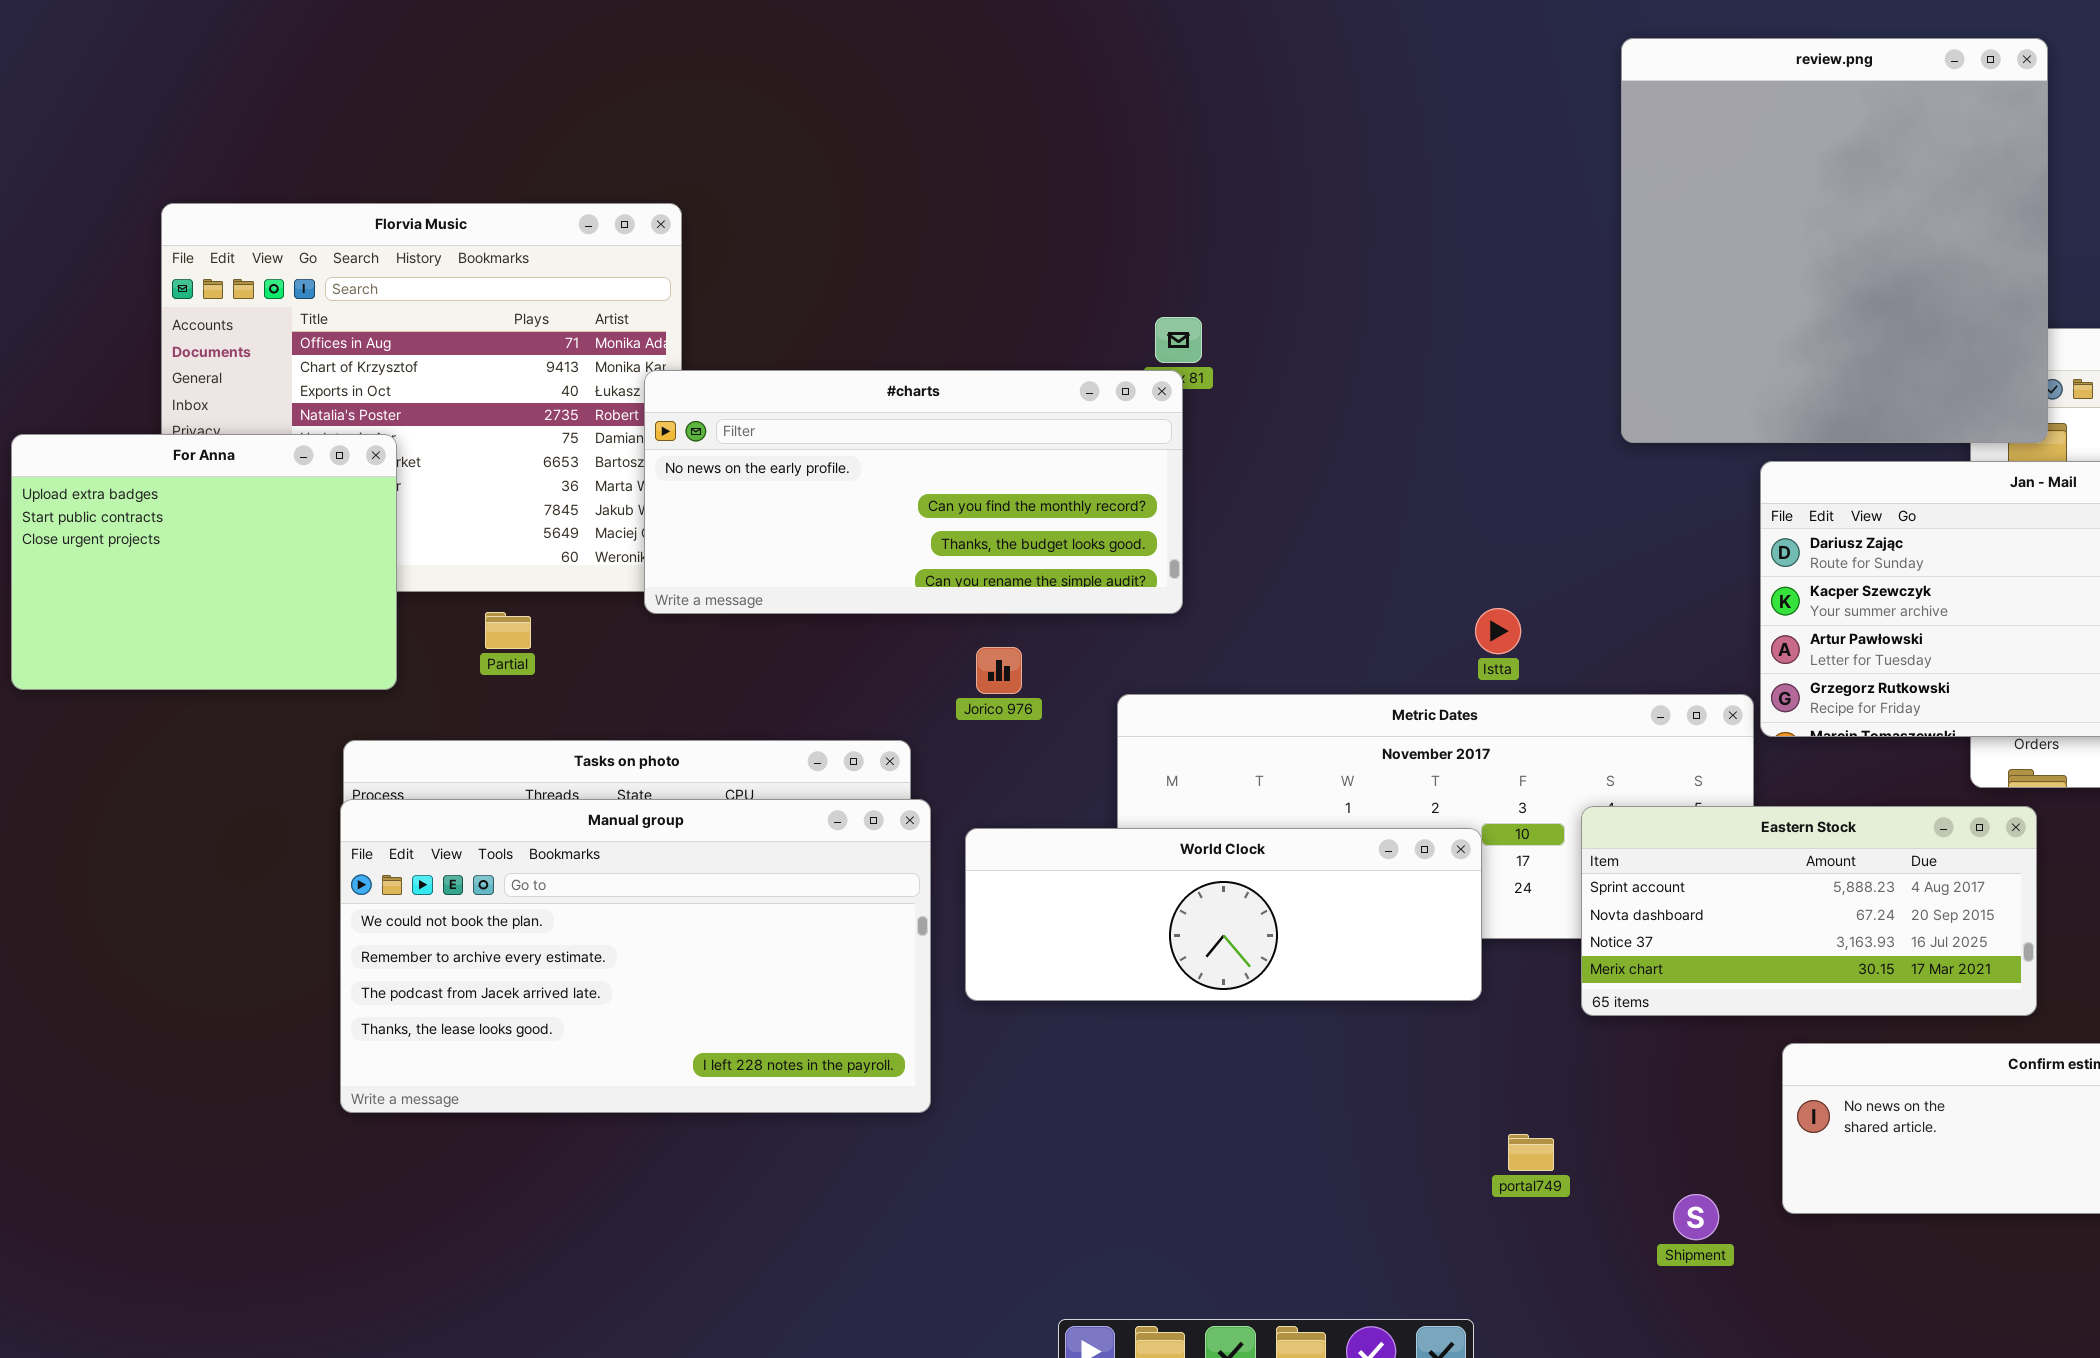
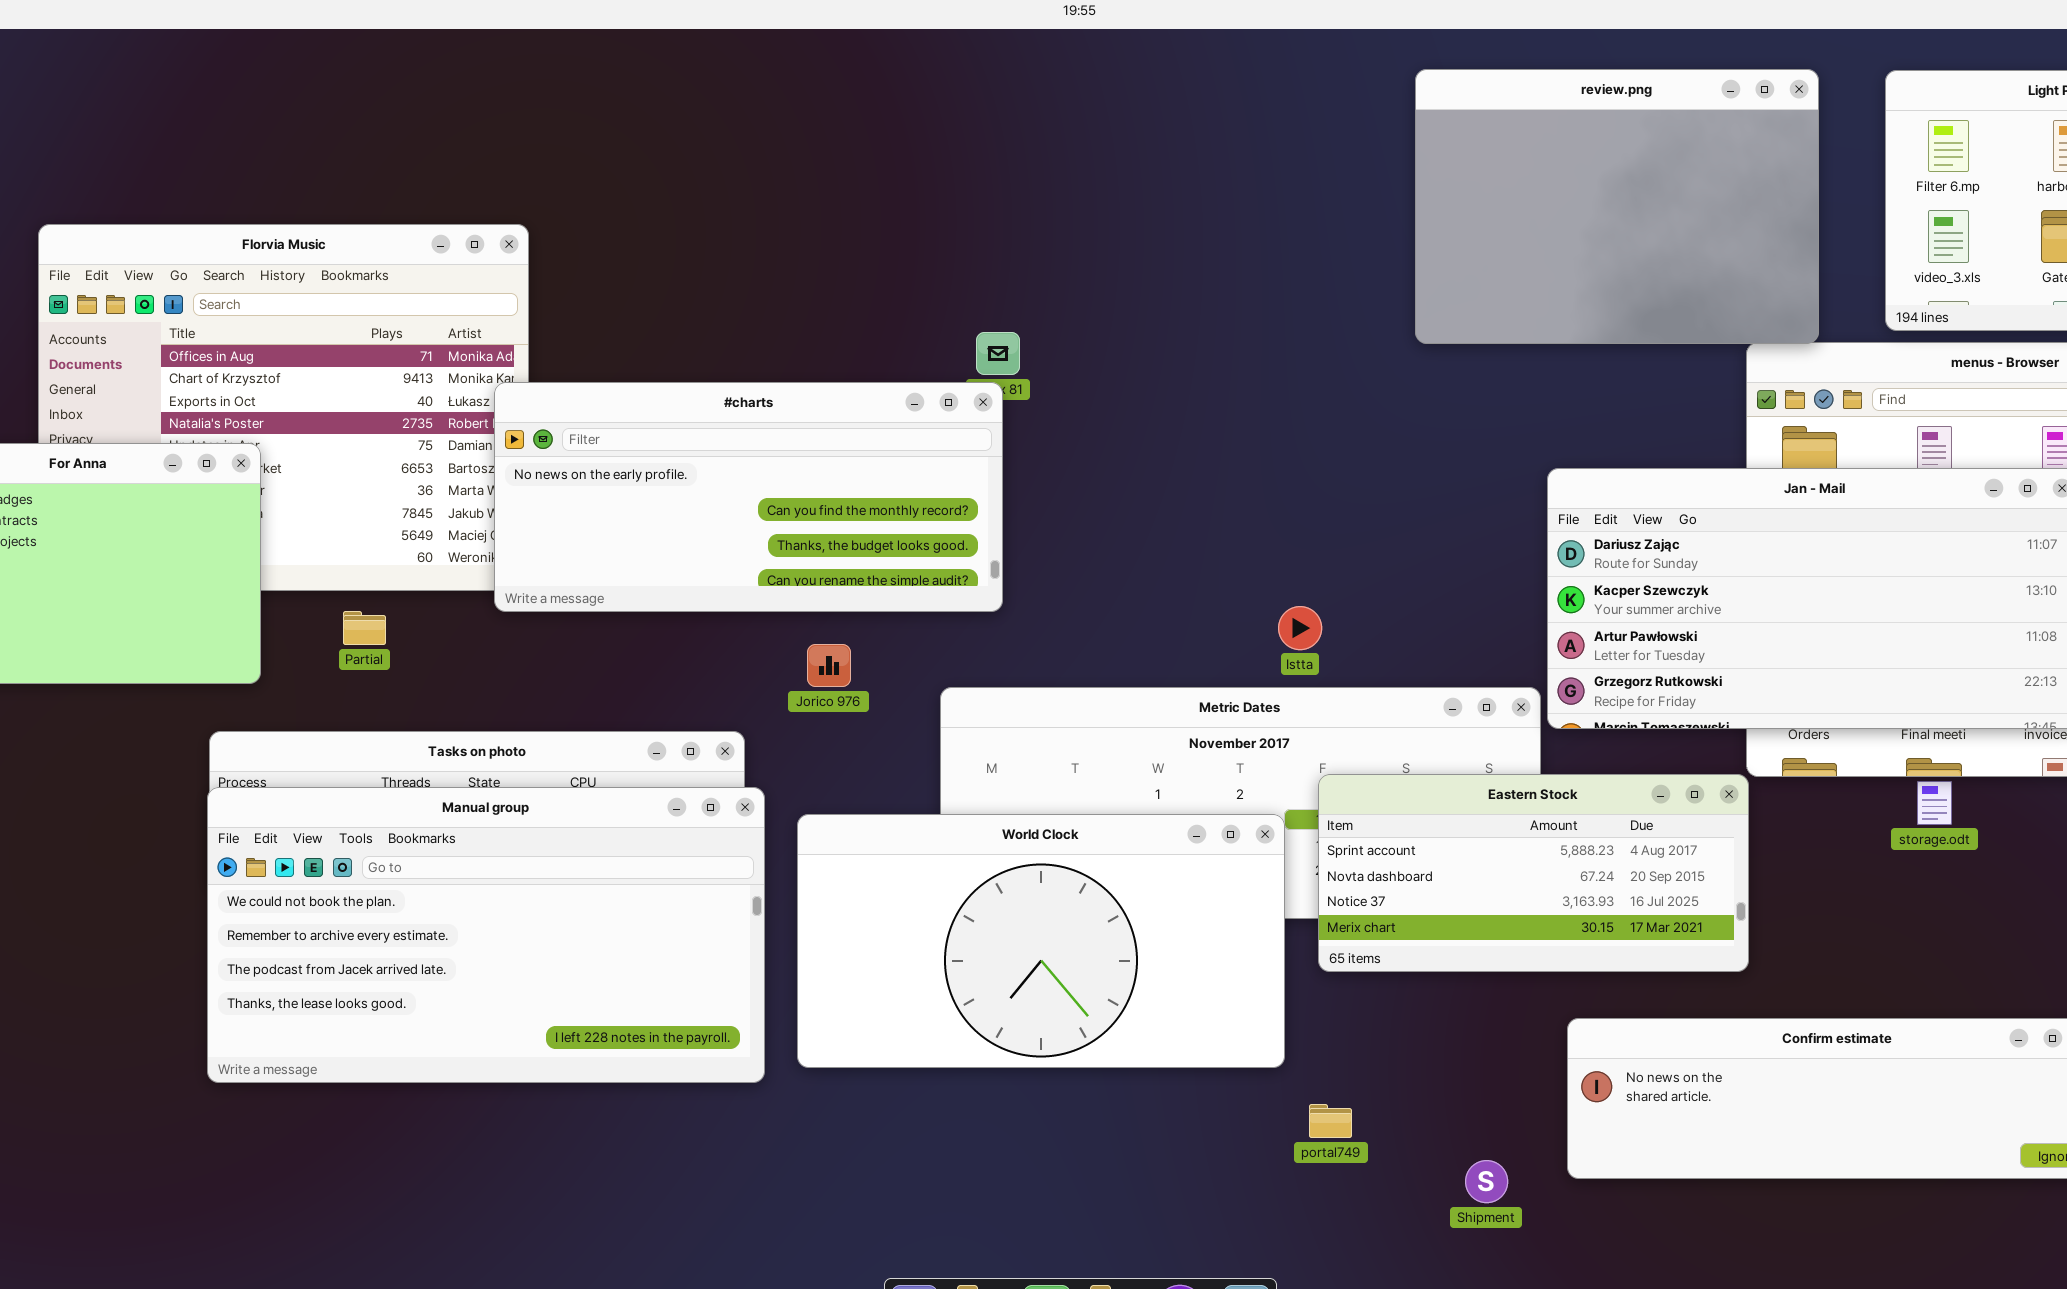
review.png: [1621,38,2048,443] -> [1415,69,1819,344], resized
Eastern Stock: [1581,806,2037,1016] -> [1318,774,1749,972], moved
World Clock: [965,828,1482,1001] -> [797,814,1285,1068], resized

